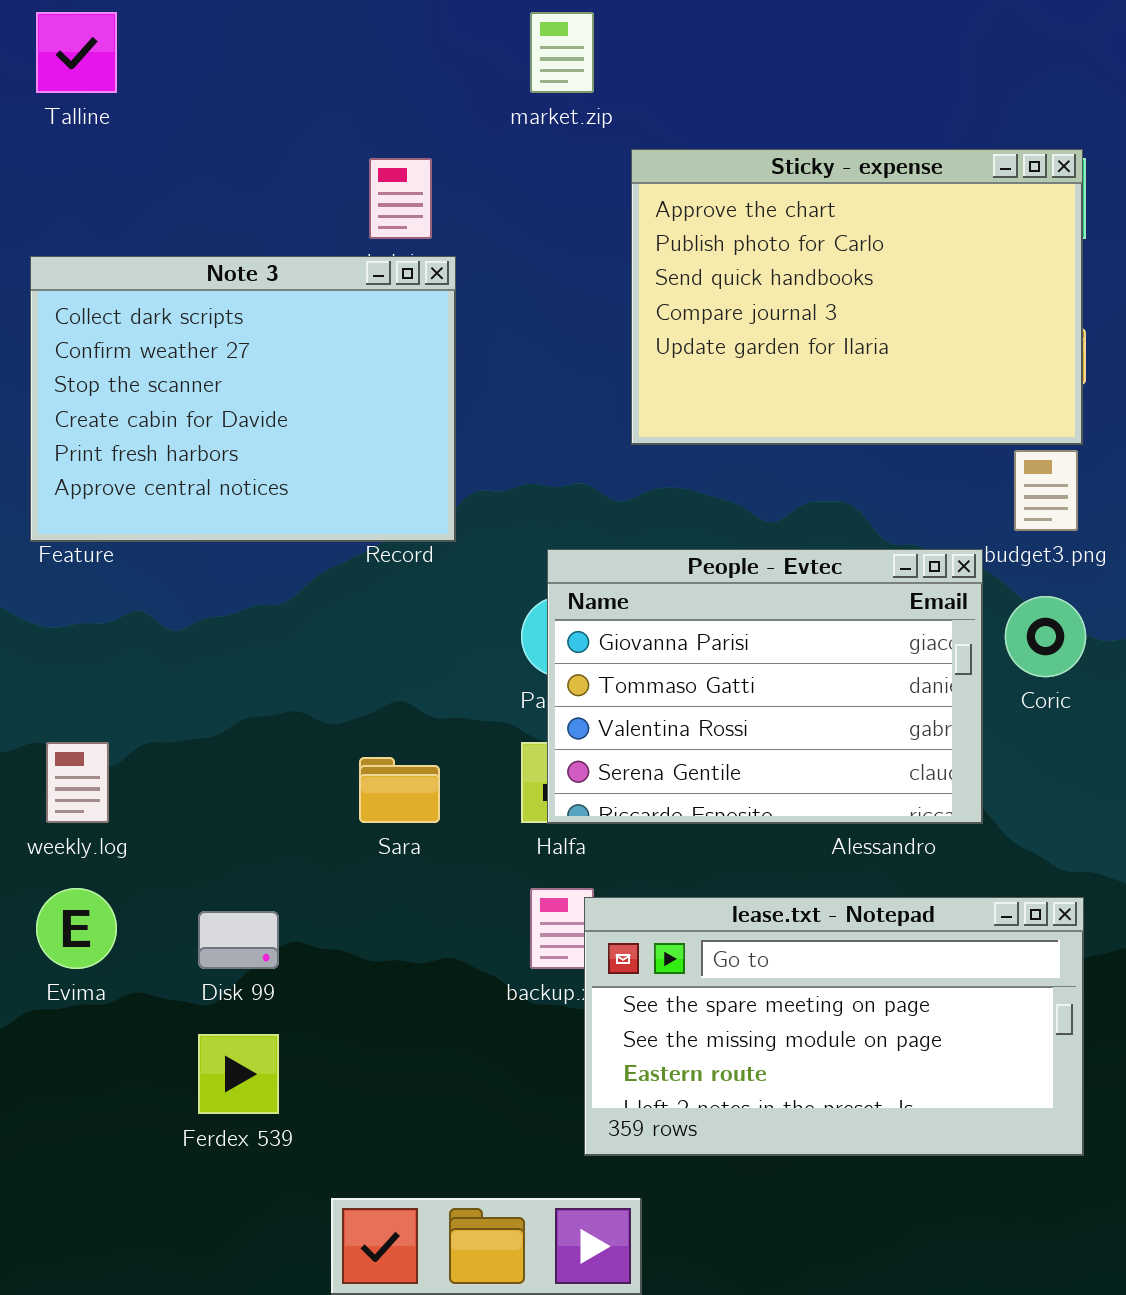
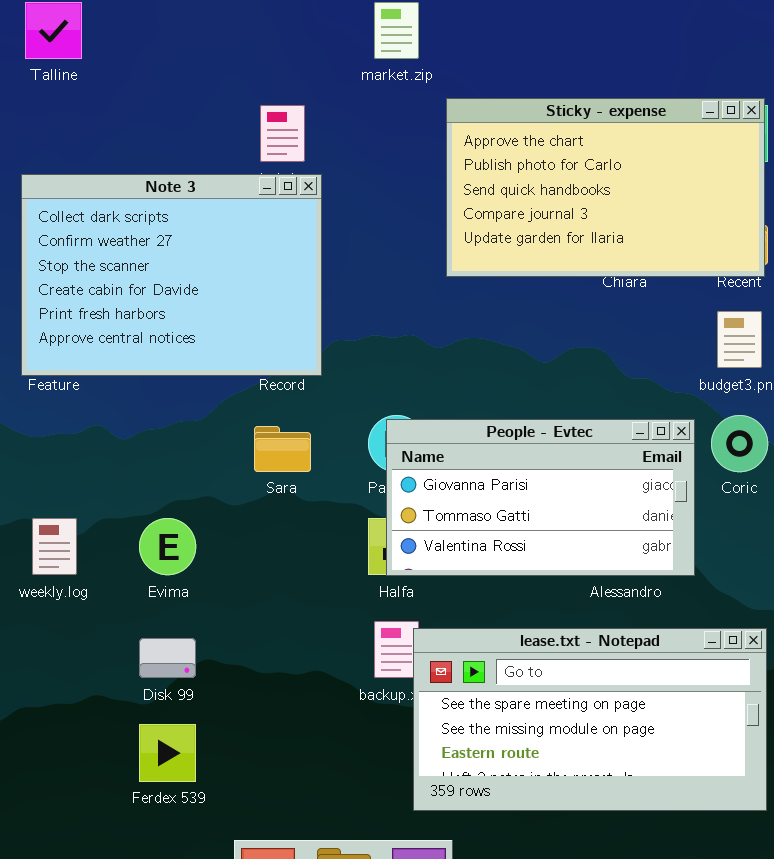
Sticky - expense: [631,149,1083,445] -> [446,98,765,277], resized
People - Evtec: [547,549,983,824] -> [386,419,695,576], resized
Sara: [359,757,440,823] -> [254,426,311,472], moved
Evima: [36,888,117,969] -> [139,518,196,575], moved

